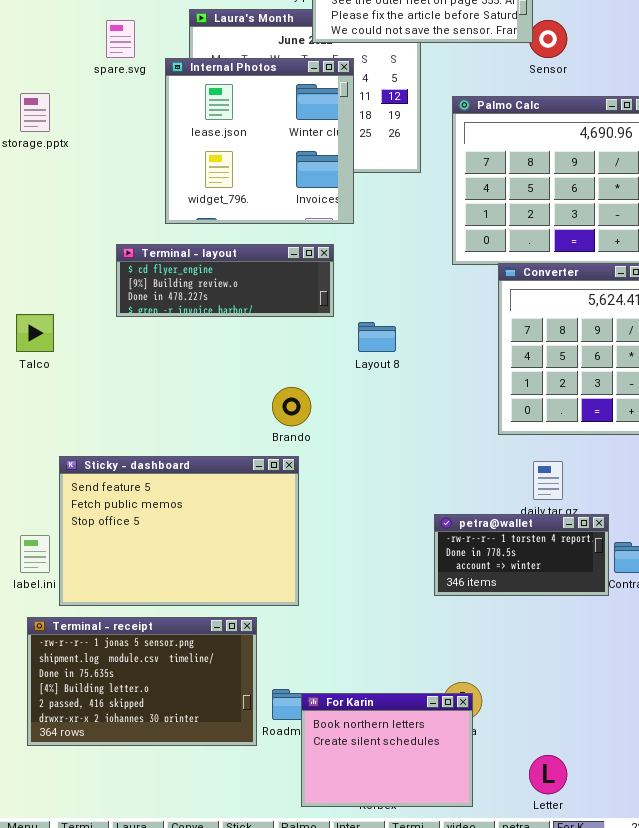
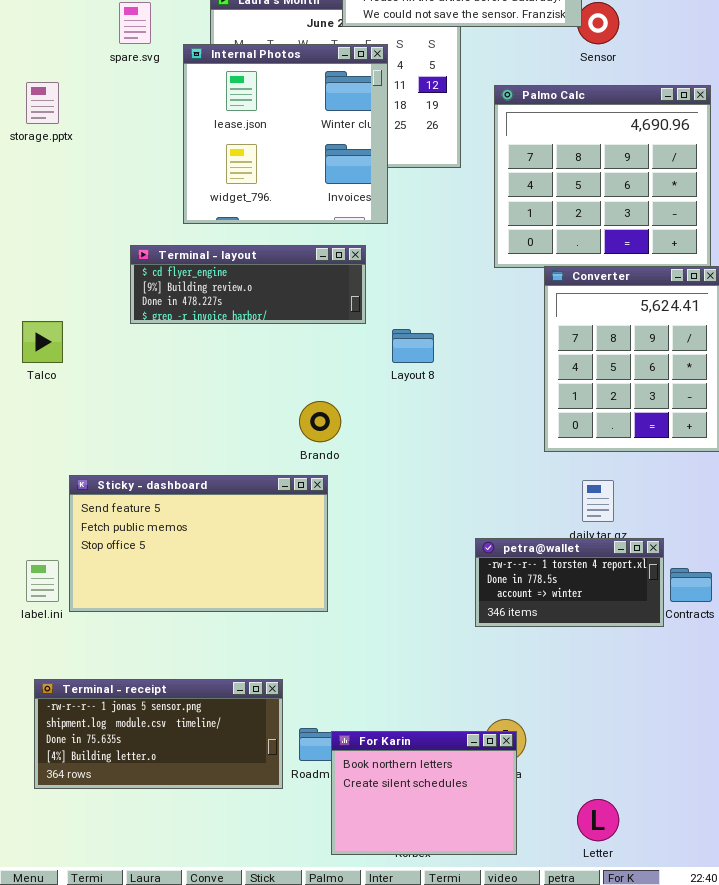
Sticky - dashboard: [59,456,299,606] -> [69,475,328,612], resized
Terminal - receipt: [27,617,257,746] -> [34,679,283,789], resized

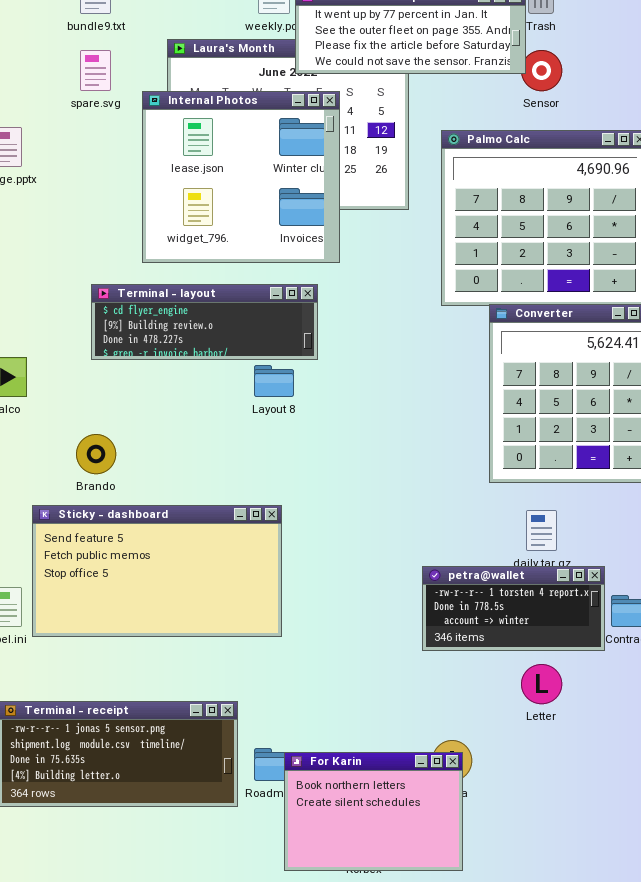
Layout 8: [392,329,434,363] -> [254,365,294,397], moved
Brando: [299,401,341,442] -> [76,434,116,474], moved
Letter: [577,799,619,841] -> [521,664,562,704], moved

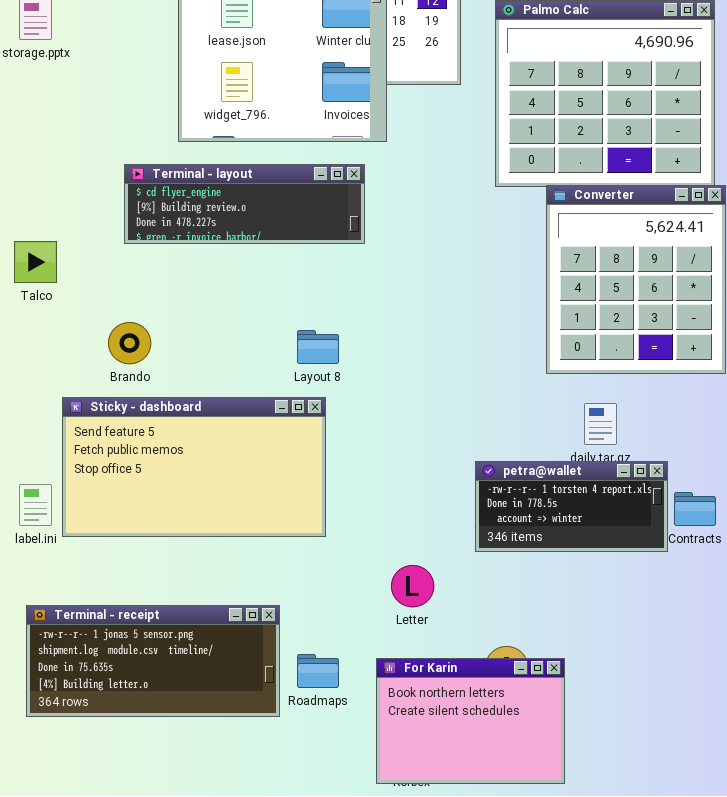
Layout 8: [254,365,294,397] -> [297,330,339,364], moved
Letter: [521,664,562,704] -> [391,565,434,607], moved
For Karin: [284,752,463,871] -> [376,658,565,784], moved

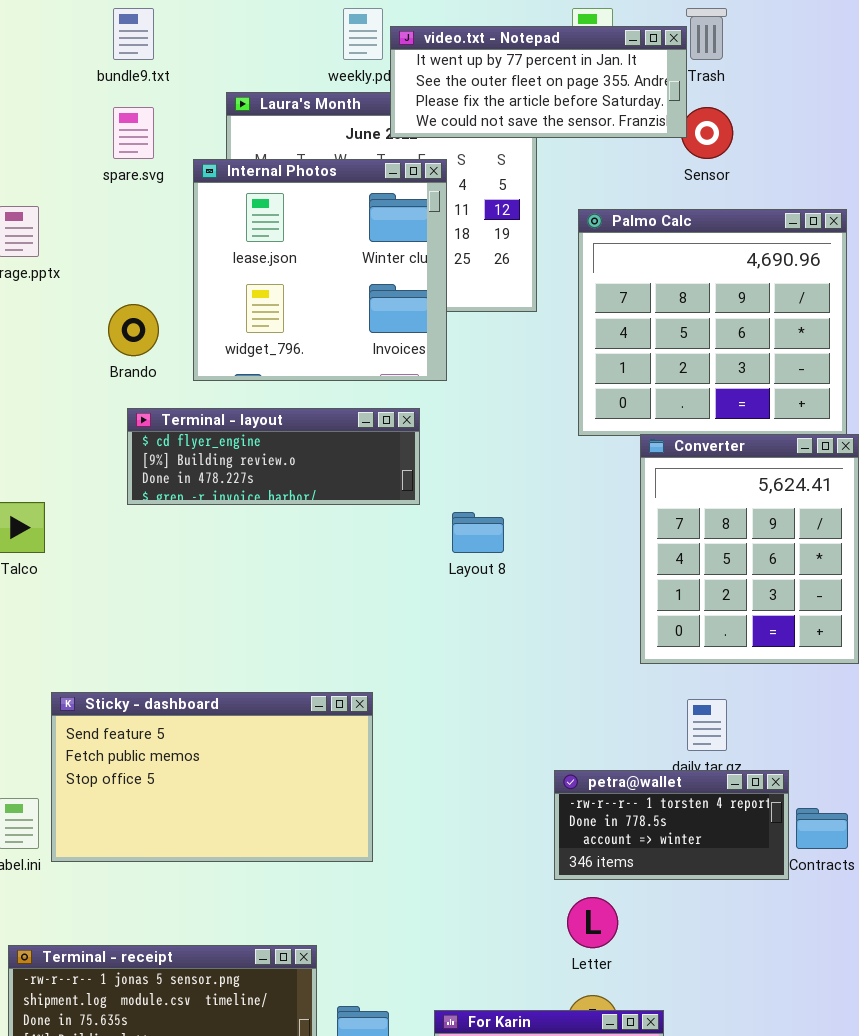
Brando: [108,322,151,364] -> [108,304,159,356], moved
Layout 8: [297,330,339,364] -> [452,512,504,553], moved
Letter: [391,565,434,607] -> [567,897,618,948], moved

